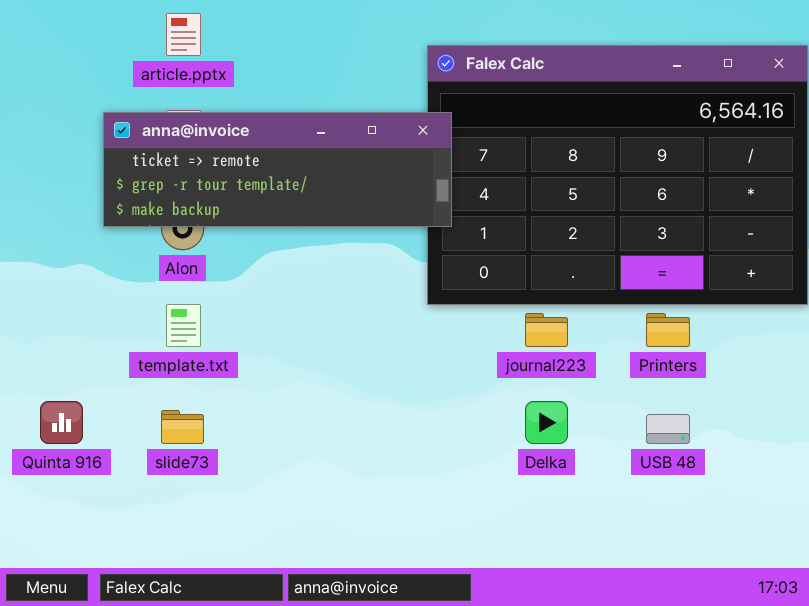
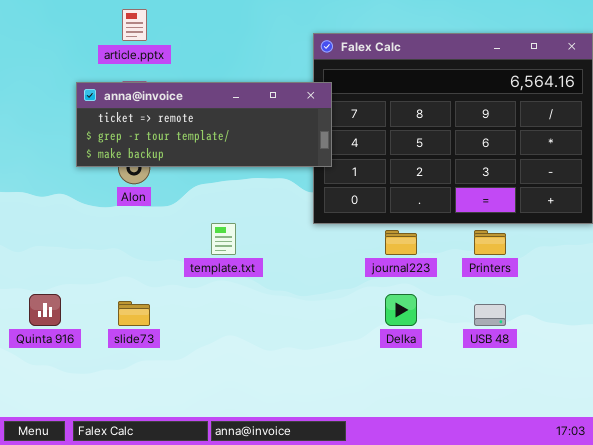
template.txt: [166,304,201,347] -> [211,223,236,255], moved

